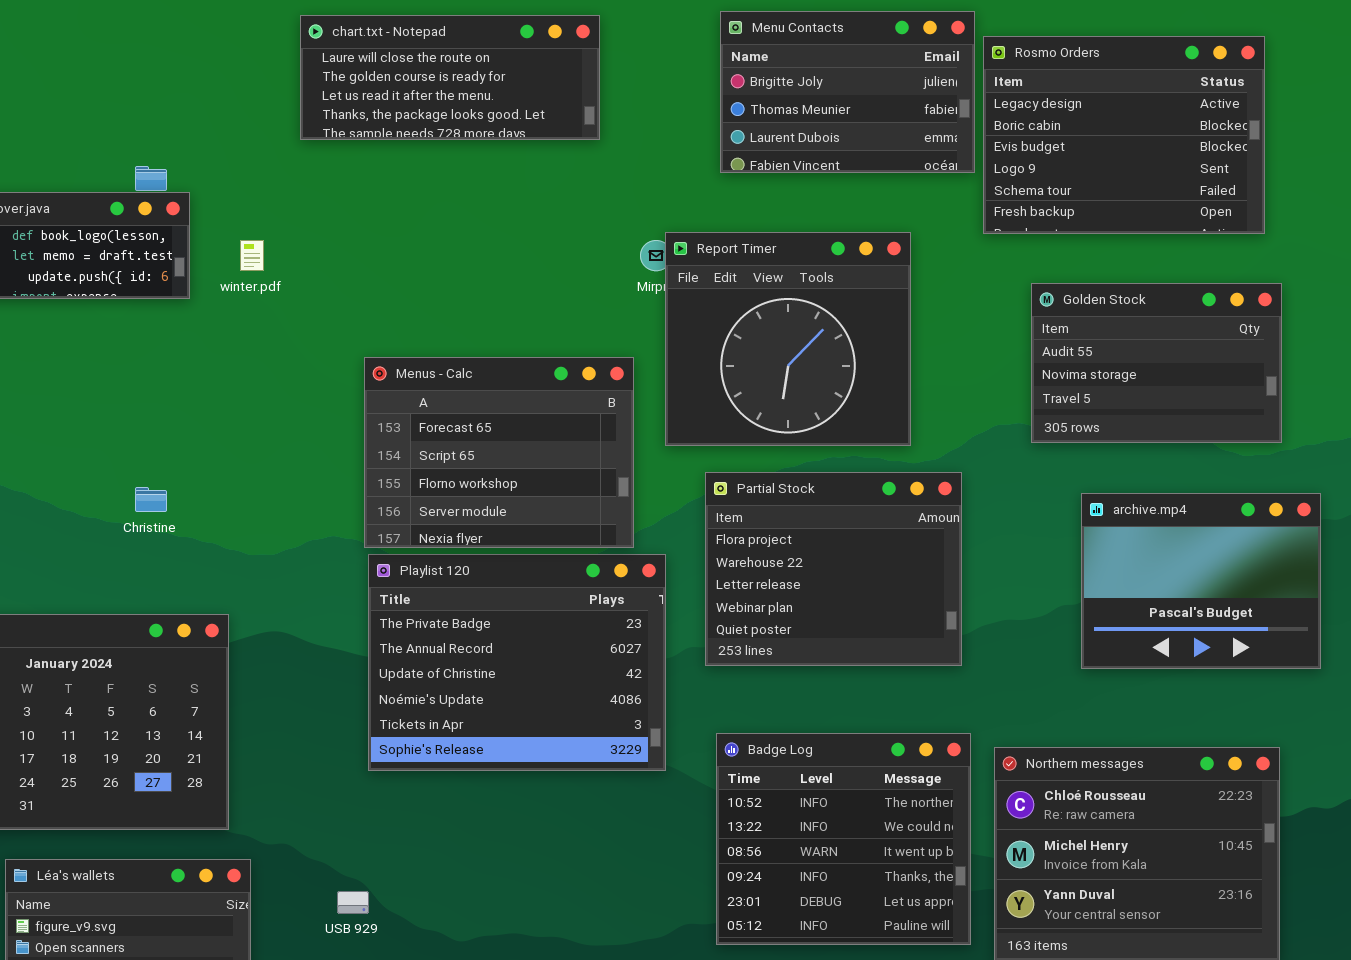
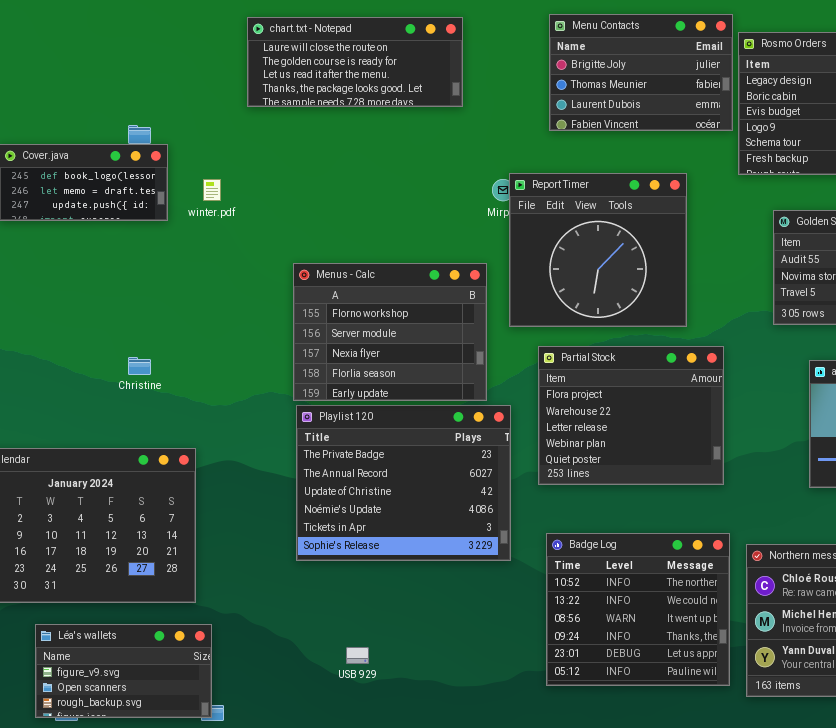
Menus - Calc: [364,357,634,548] -> [293,263,487,401], scrolled down 2 rows
USB 929: [337,891,369,914] -> [346,647,369,664], moved

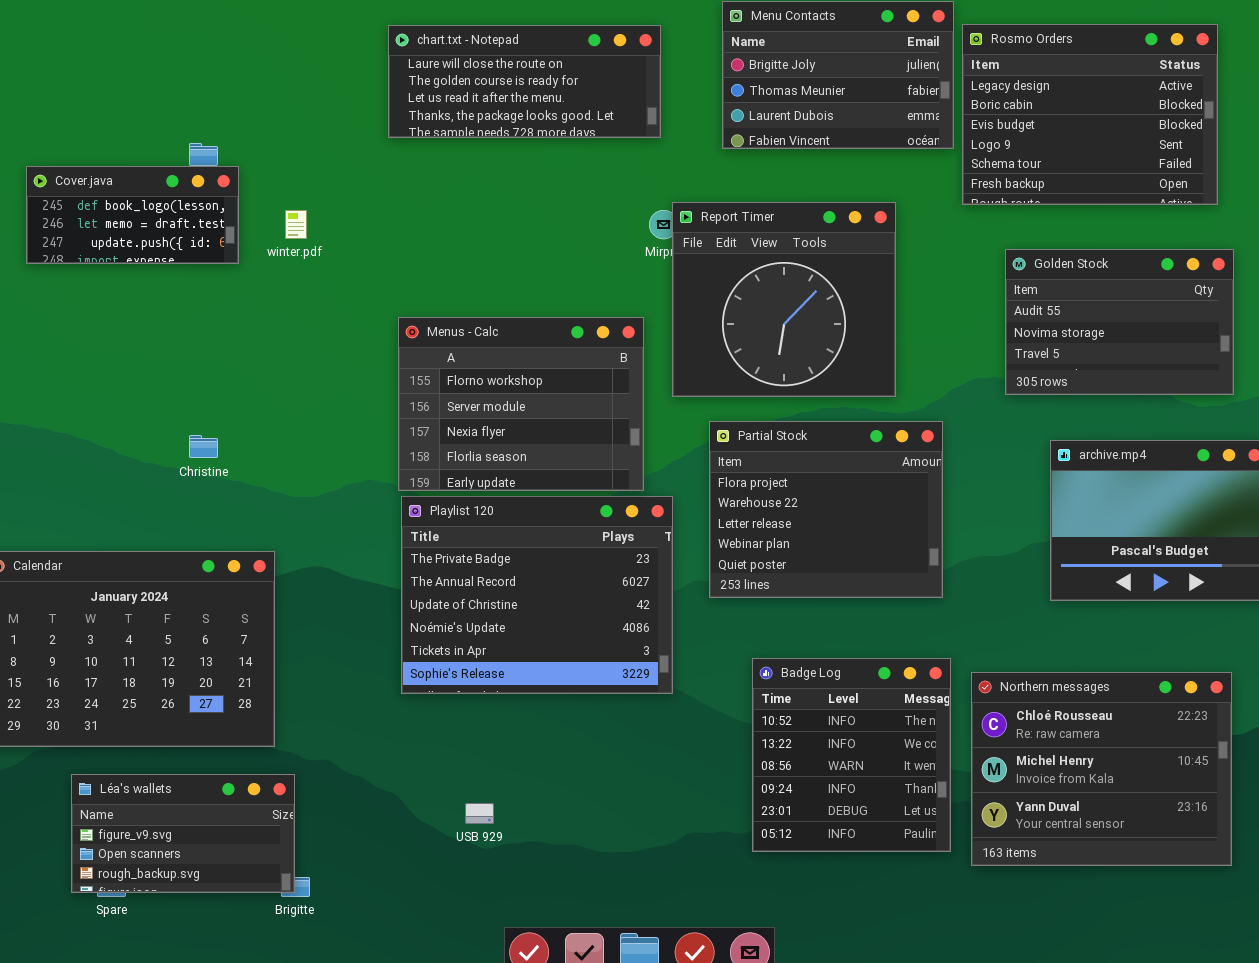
chart.txt - Notepad: [247,17,463,107] -> [388,25,661,138], moved
Badge Log: [546,533,730,686] -> [752,658,951,852], resized

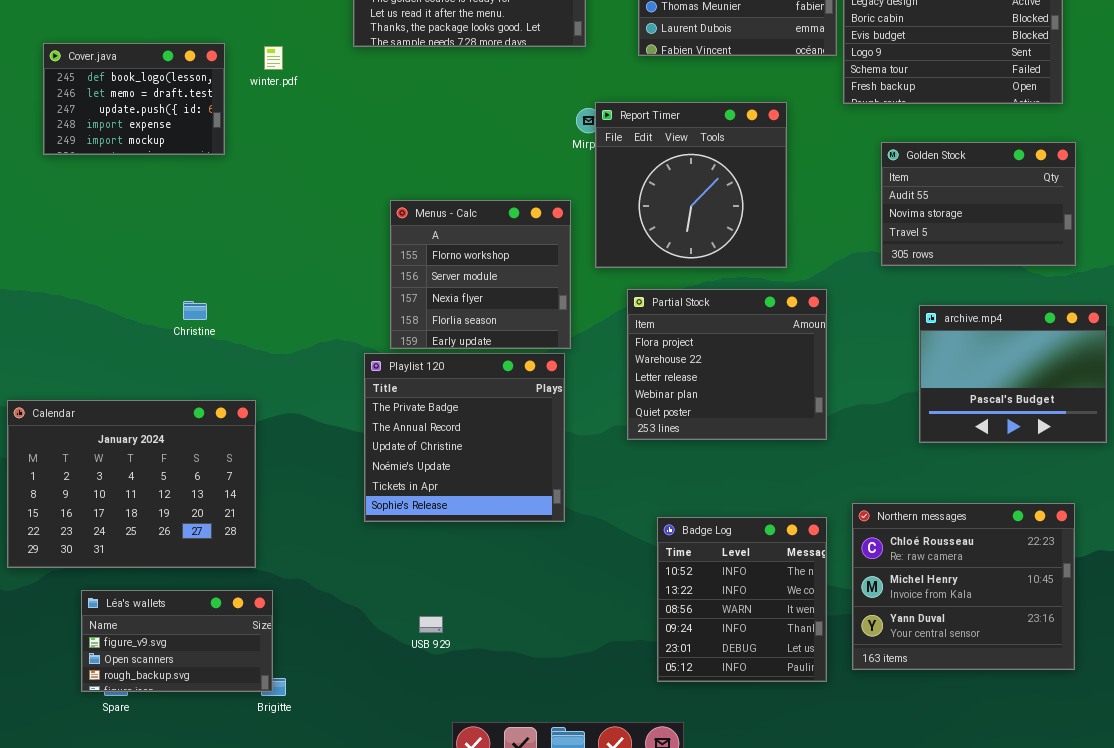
Cover.java: [26,166,239,264] -> [43,43,225,155], resized
winter.pdf: [285,210,307,239] -> [264,46,283,70], moved
Menus - Calc: [398,317,644,491] -> [390,200,571,349], resized
Playlist 120: [401,496,673,694] -> [364,353,565,522], resized
Badge Log: [752,658,951,852] -> [657,517,827,682], moved

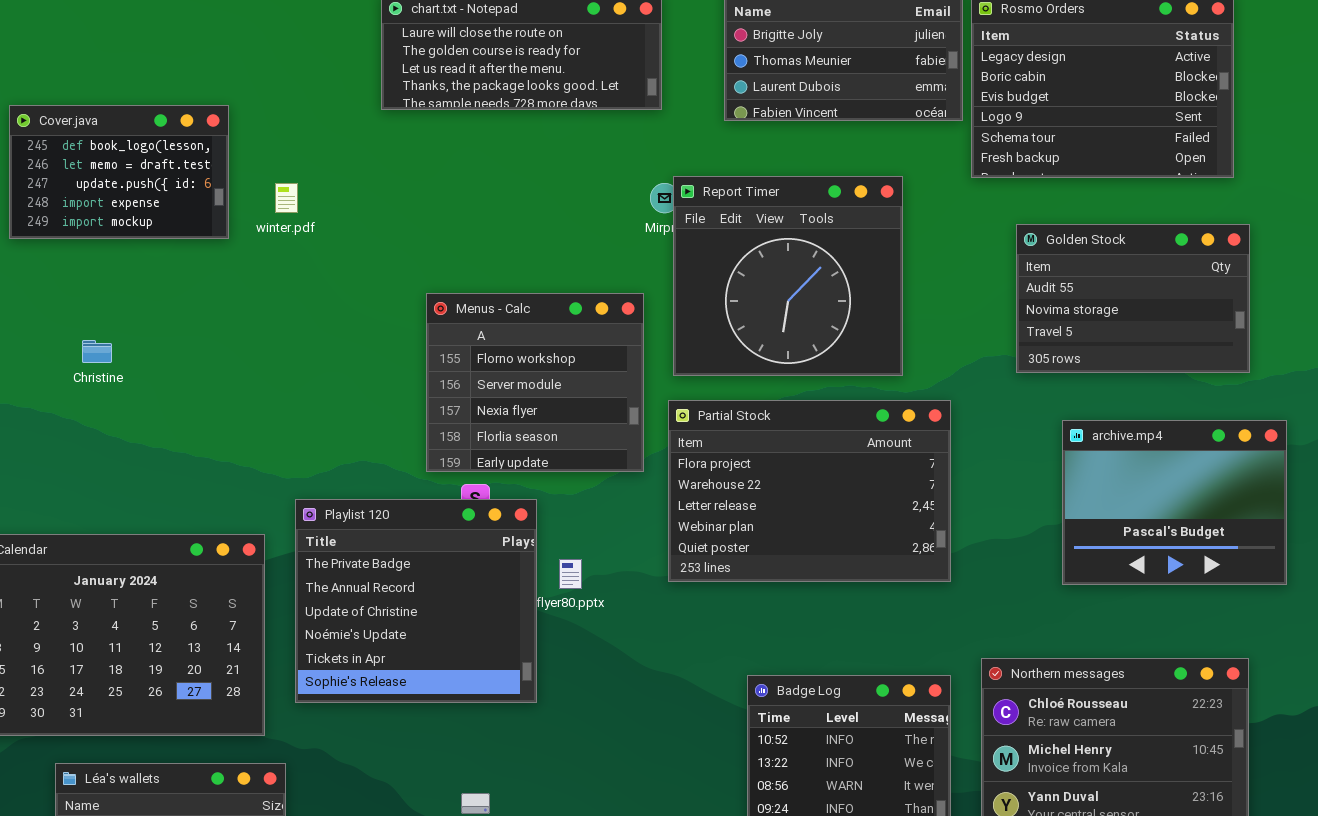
winter.pdf: [264,46,283,70] -> [275,183,298,213], moved
Partial Stock: [627,289,827,440] -> [668,400,951,582], resized
Christine: [183,301,207,320] -> [82,340,112,363], moved
Playlist 120: [364,353,565,522] -> [295,499,537,703], moved

